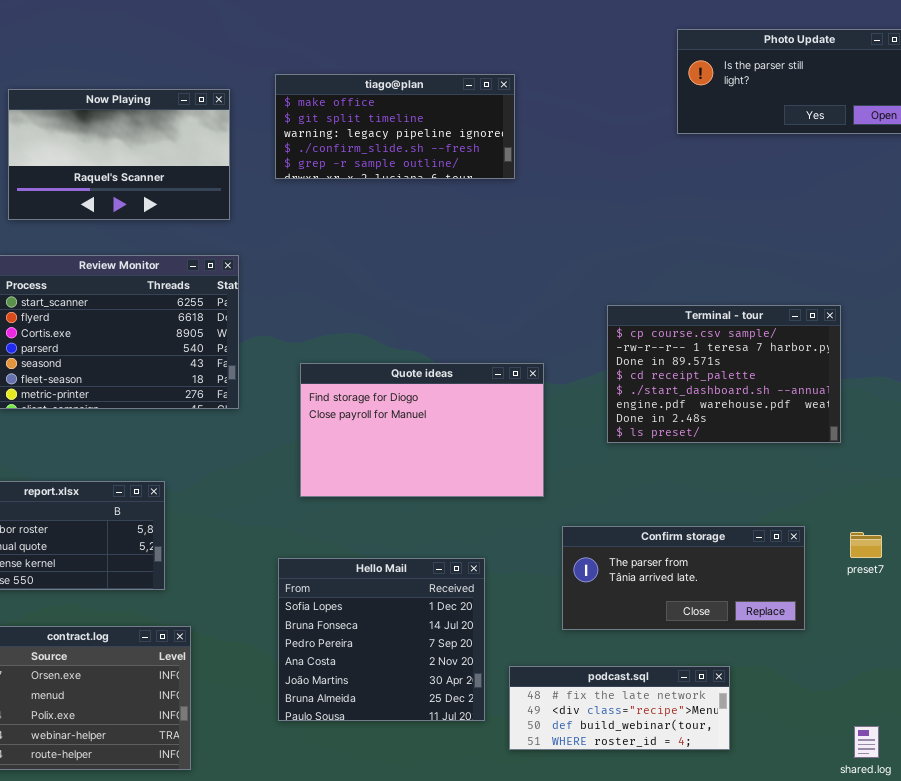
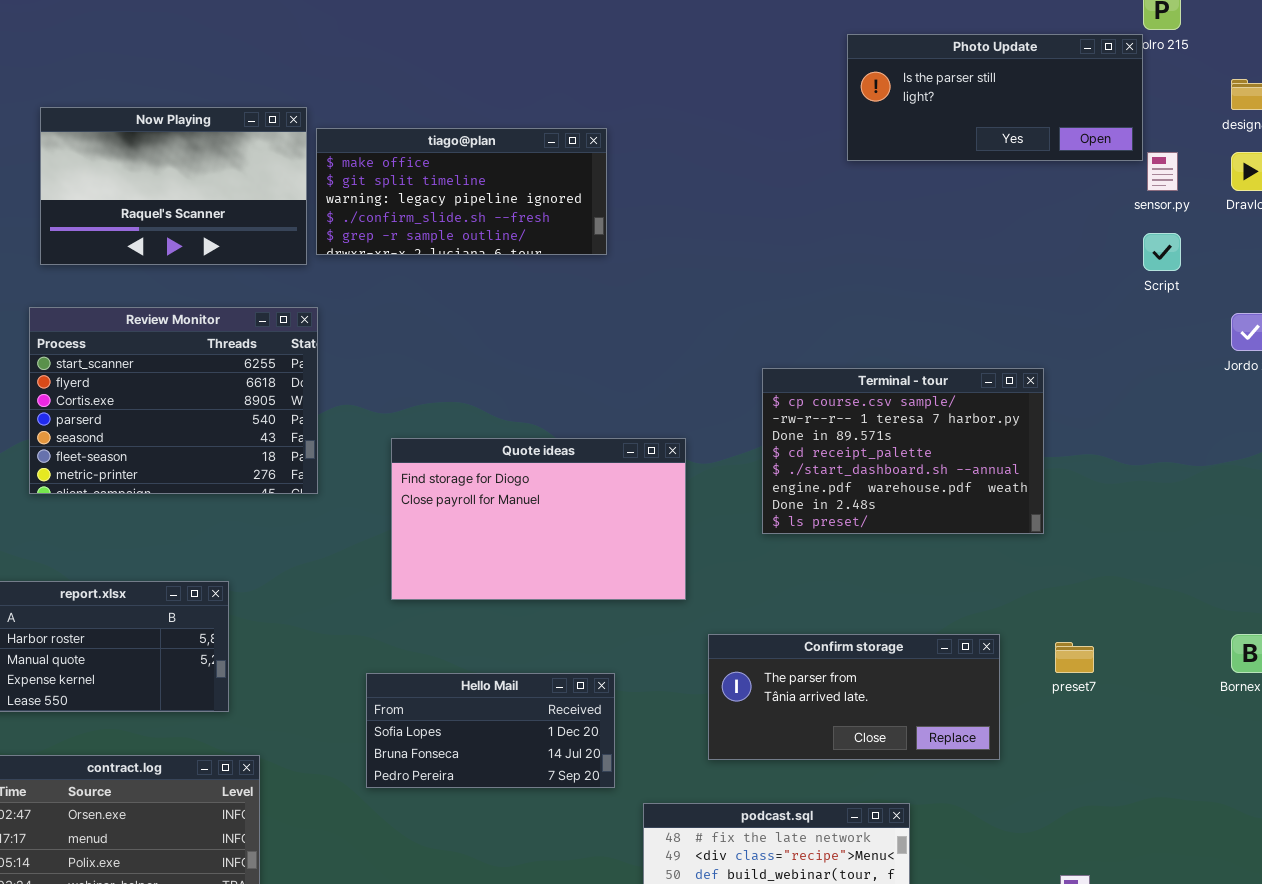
tiago@plan: [275,74,515,179] -> [316,128,607,255], moved
Hello Mail: [278,558,485,721] -> [366,673,615,788], resized

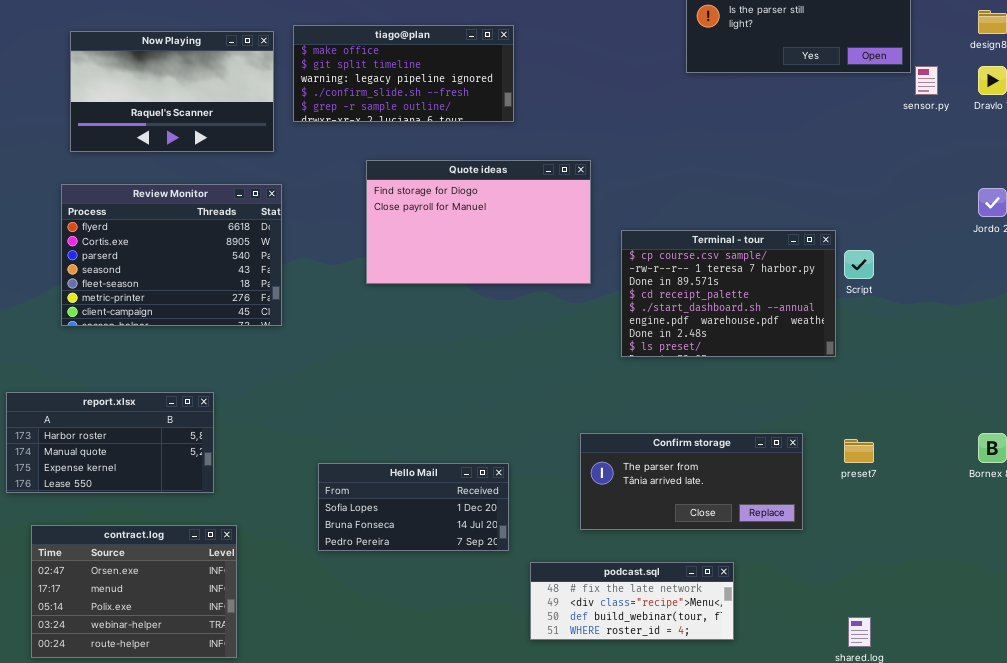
tiago@plan: [316,128,607,255] -> [293,25,514,122], moved
Script: [1143,233,1181,271] -> [844,250,874,279], moved
Review Monitor: [29,307,318,494] -> [61,184,282,326], scrolled down 1 row
Quote ideas: [391,438,686,600] -> [366,160,591,284], moved

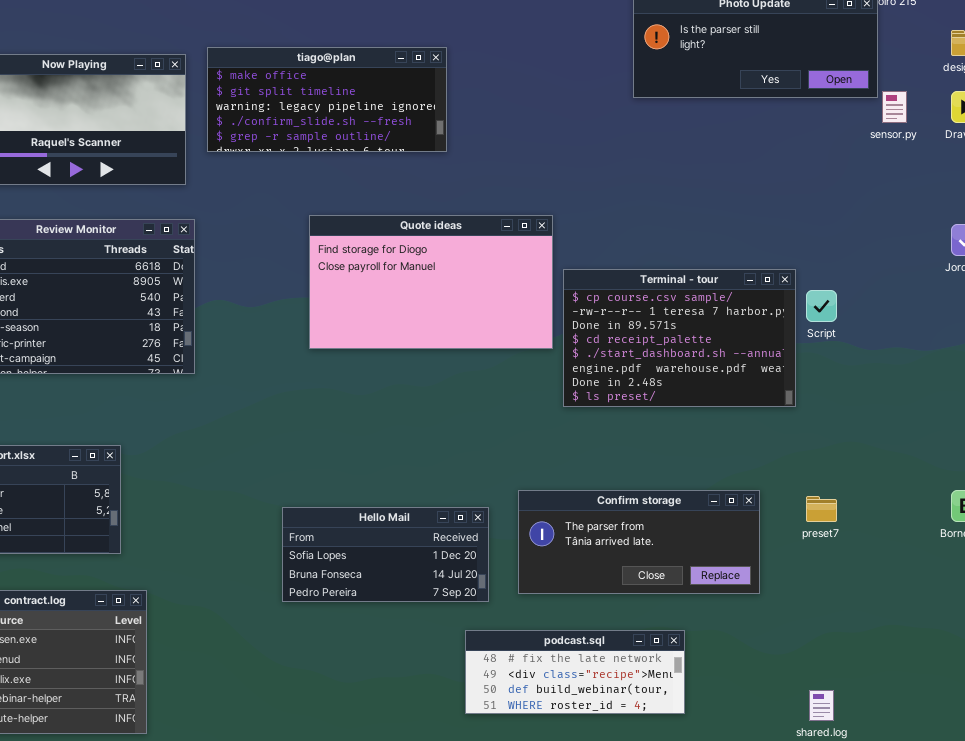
Quote ideas: [366,160,591,284] -> [309,215,553,349], moved
Hello Mail: [318,463,509,551] -> [282,507,489,602], moved

